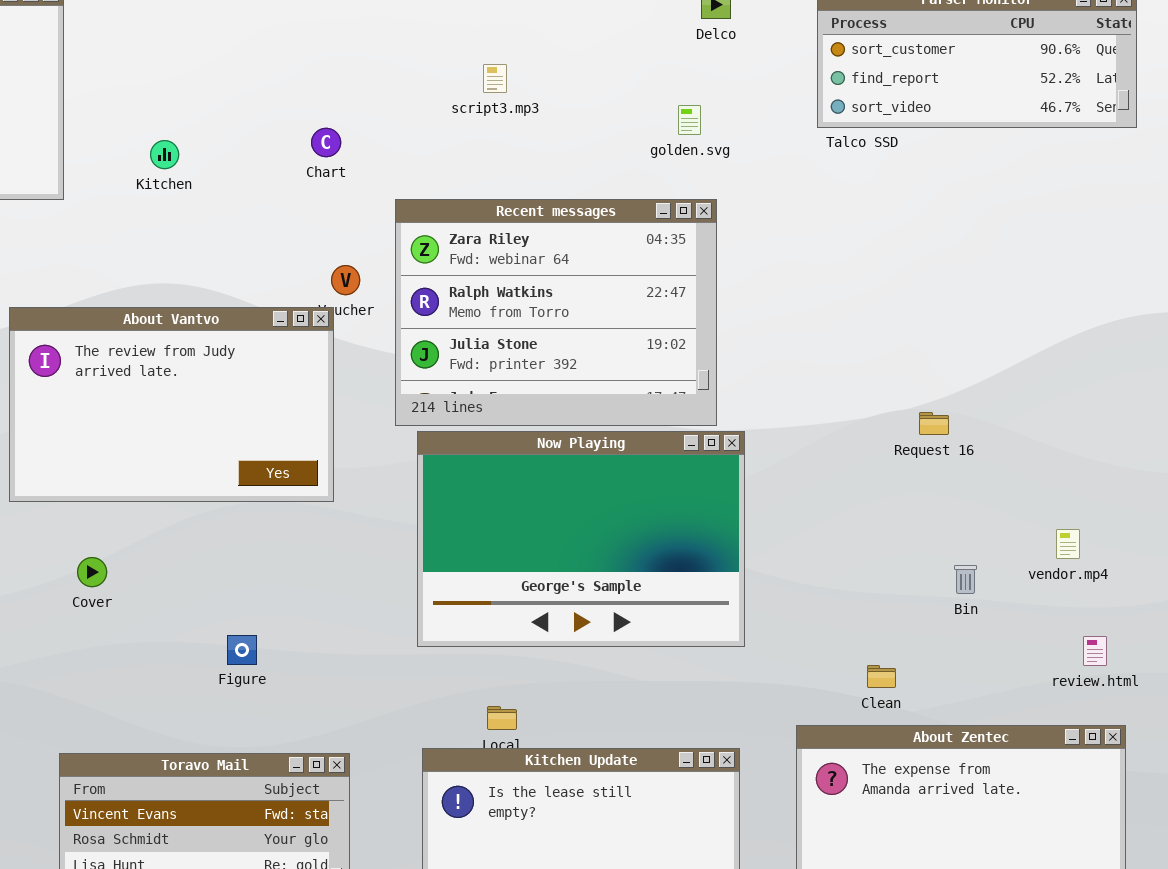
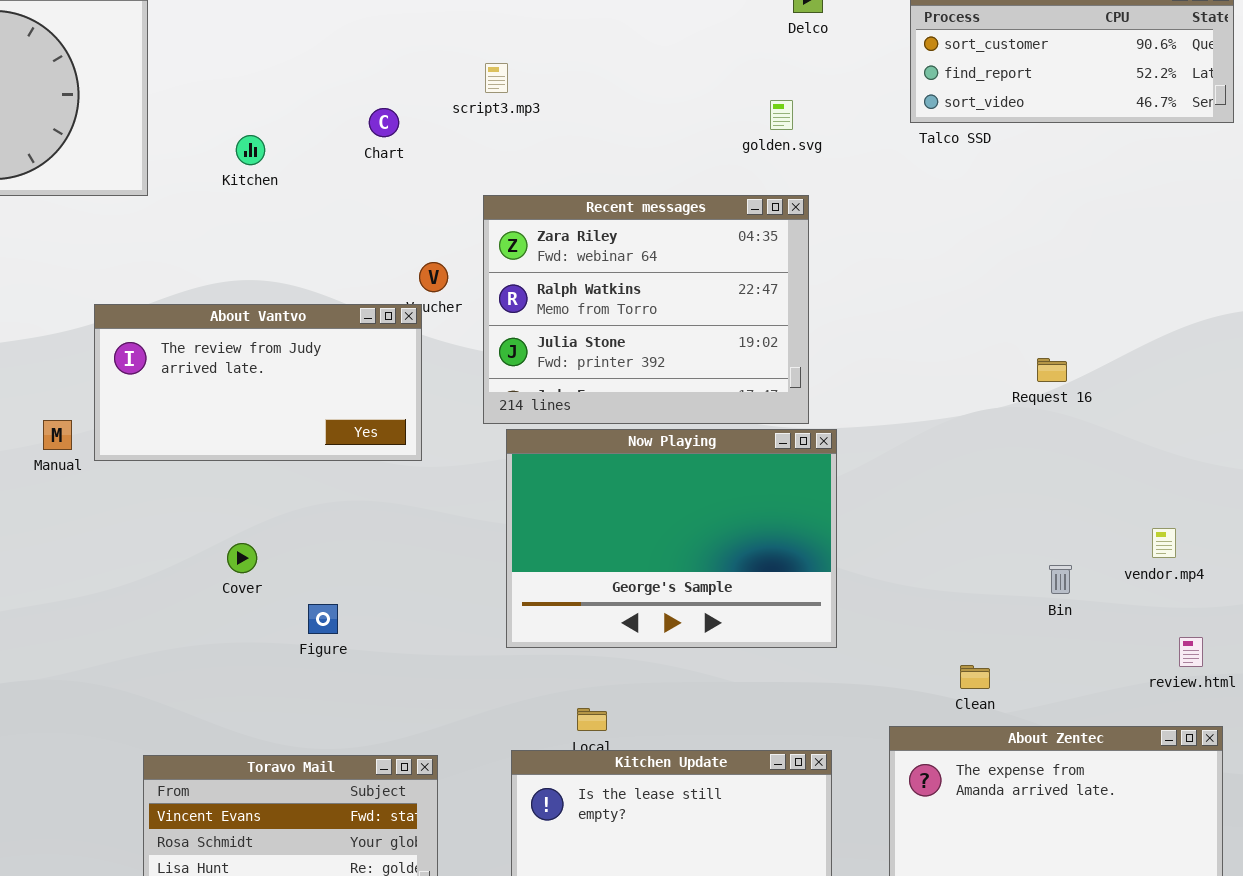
script3.mp3: [483,64,507,93] -> [485,63,508,93], moved
Chart: [311,128,341,157] -> [369,108,399,137], moved
About Vantvo: [9,307,334,502] -> [94,304,422,461], resized
Request 16: [919,412,949,435] -> [1037,358,1067,382], moved
Cover: [77,557,107,587] -> [227,543,257,573], moved
Figure: [227,635,257,665] -> [308,604,338,634], moved

